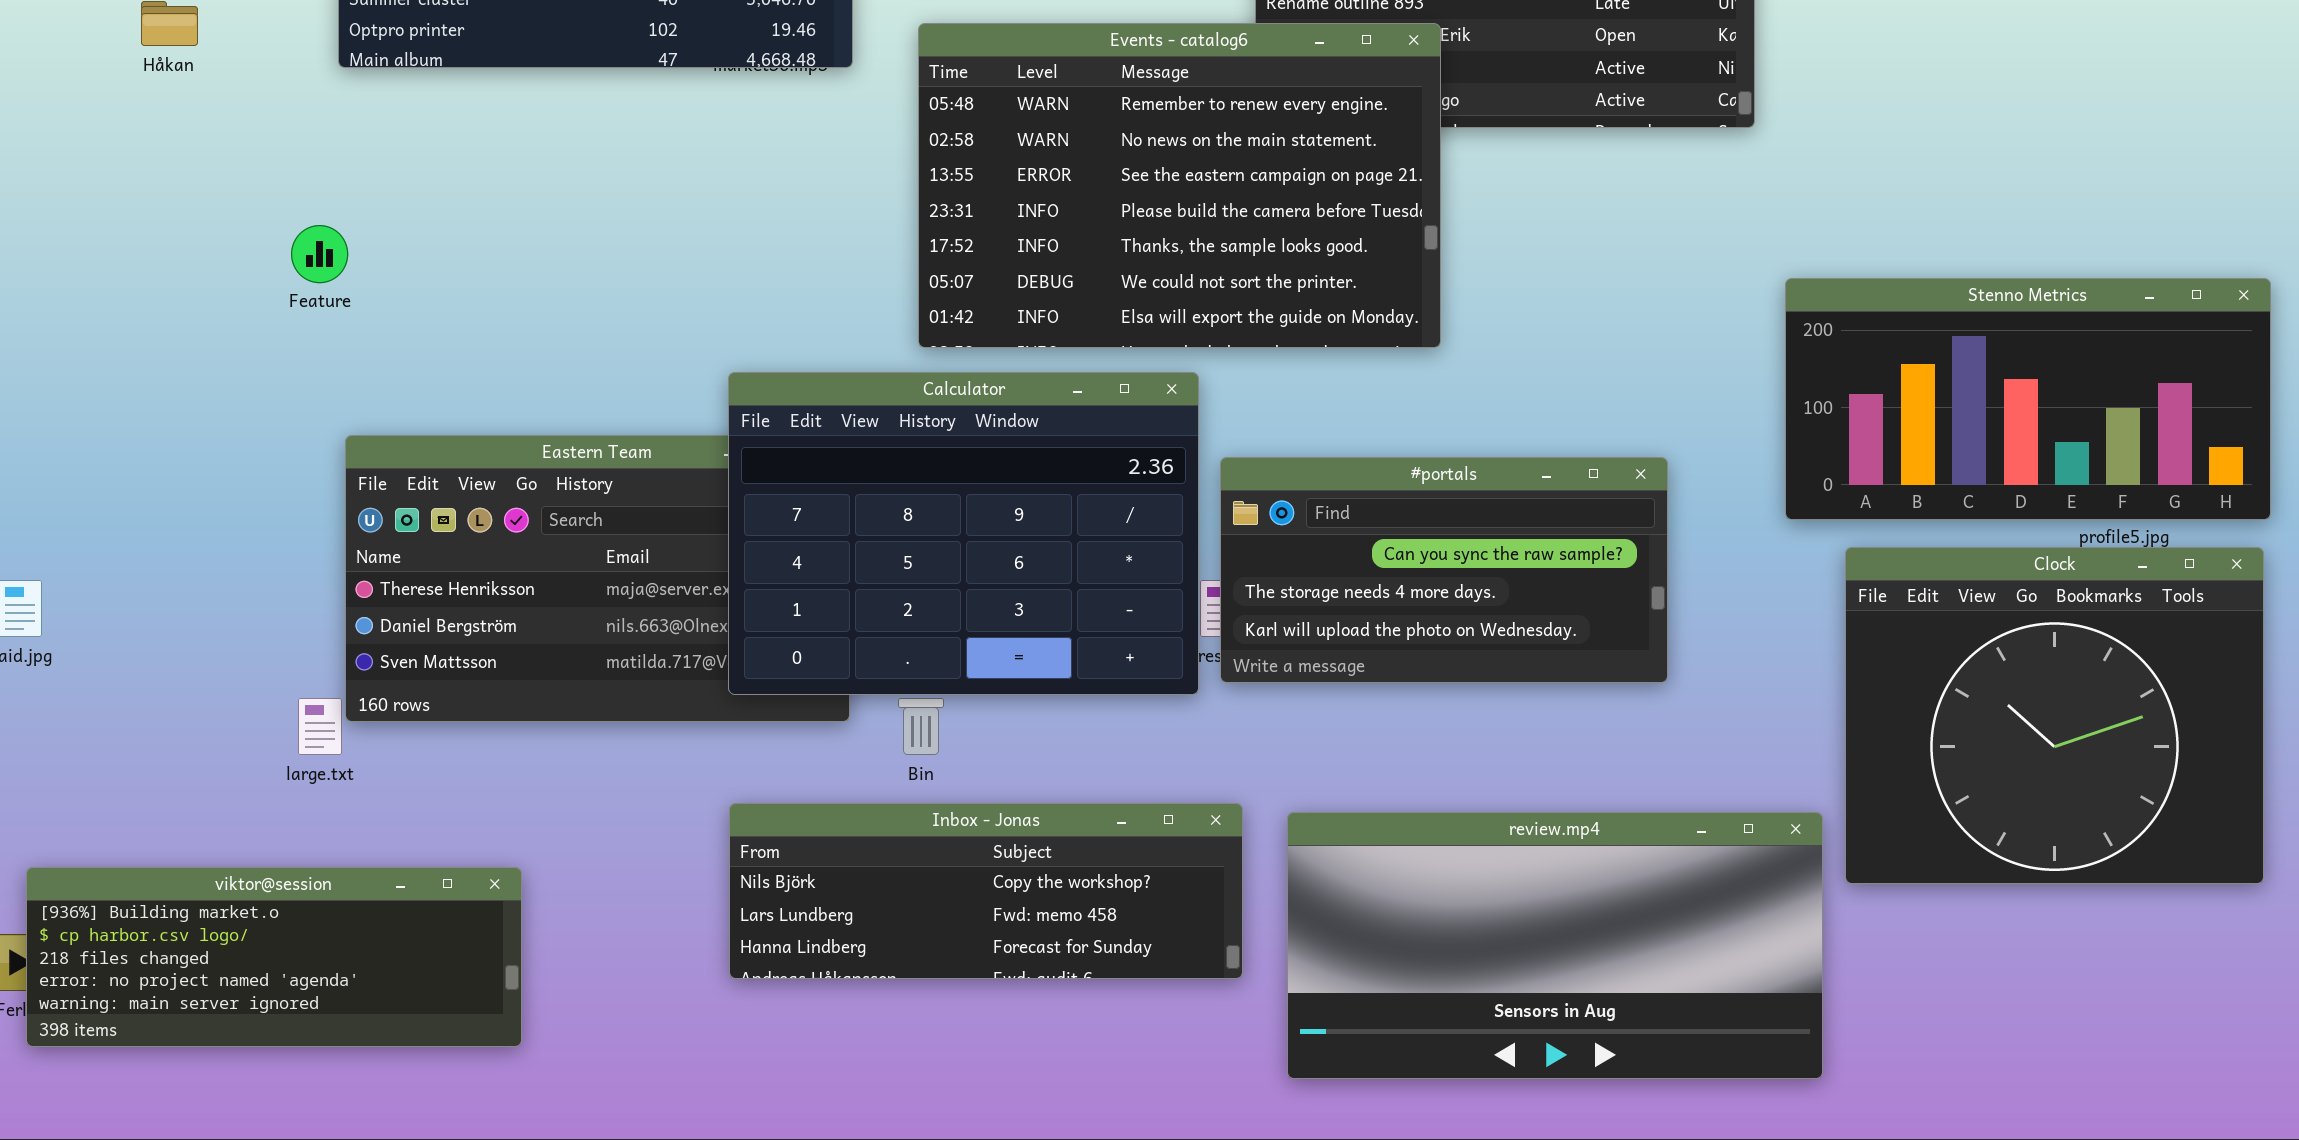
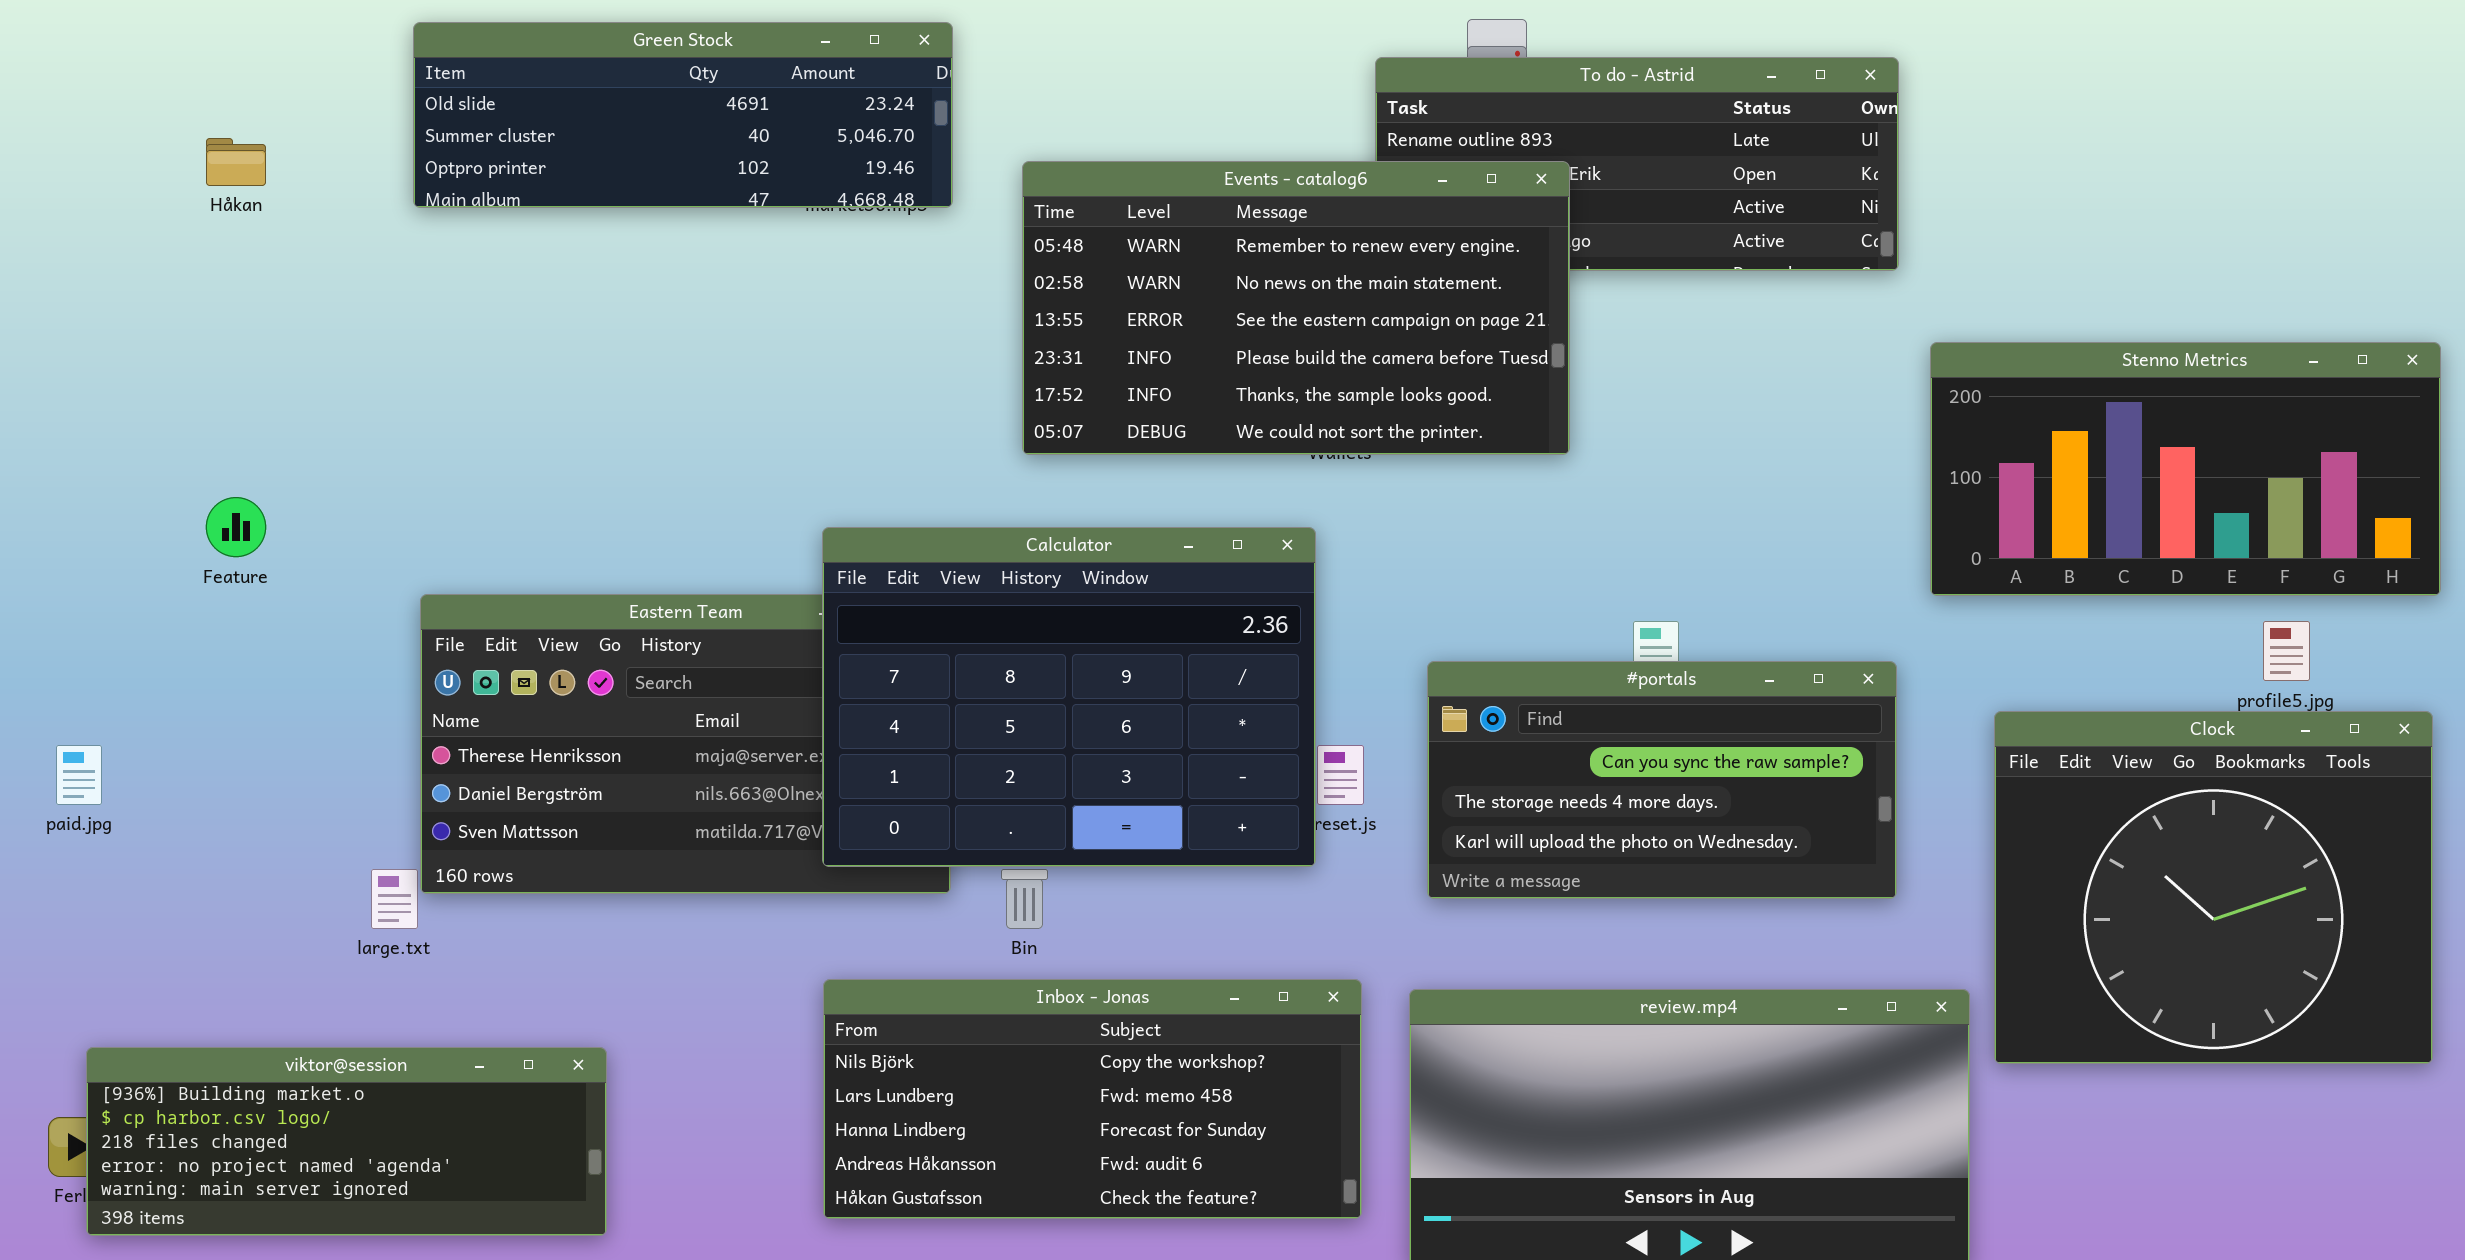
Events - catalog6: [918,23,1441,348] -> [1022,161,1570,455], resized
Feature: [291,225,348,283] -> [206,497,266,557], moved
Stenno Metrics: [1785,278,2271,520] -> [1930,342,2441,596], moved
#portals: [1220,457,1668,683] -> [1427,661,1897,899], moved
Inbox - Jonas: [729,803,1243,979] -> [823,979,1362,1219], resized

